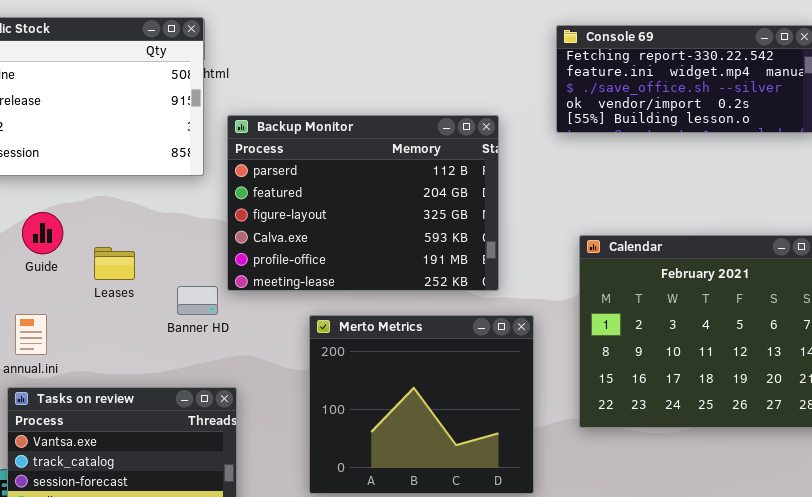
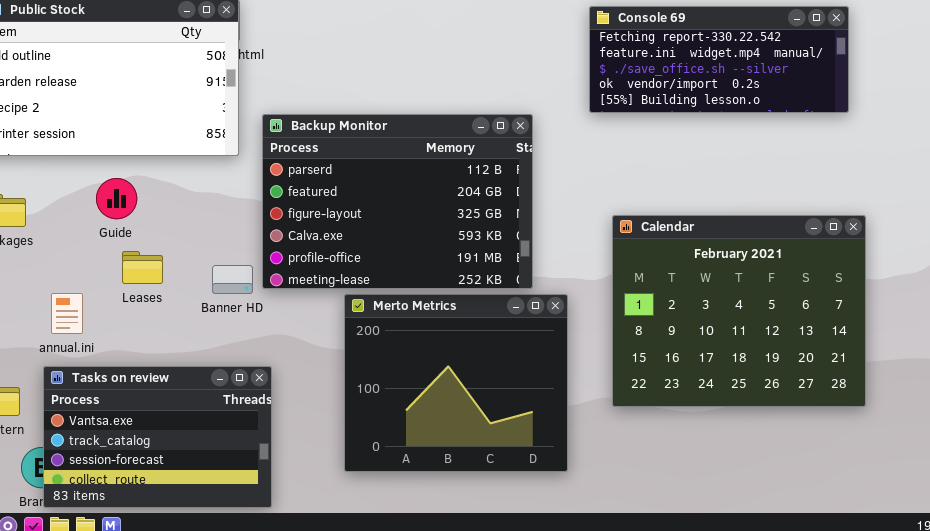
Backup Monitor: [227,115,499,291] -> [262,114,533,289], moved
Guide: [22,212,63,254] -> [96,178,137,219], moved
Leases: [94,247,135,280] -> [122,251,163,284], moved

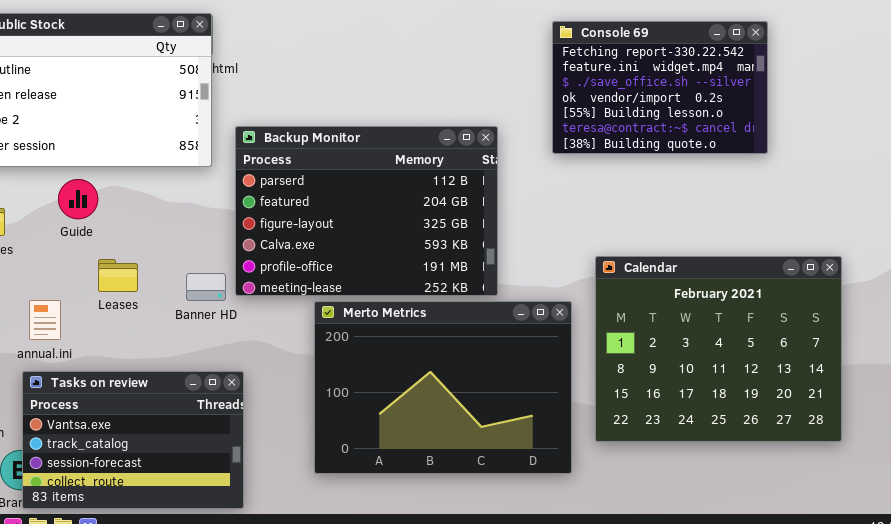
Console 69: [589,6,849,113] -> [552,21,768,154], resized
Guide: [96,178,137,219] -> [58,179,98,219], moved
Calendar: [612,215,866,407] -> [595,256,842,442], moved
Merto Metrics: [344,294,568,472] -> [314,301,572,474], resized

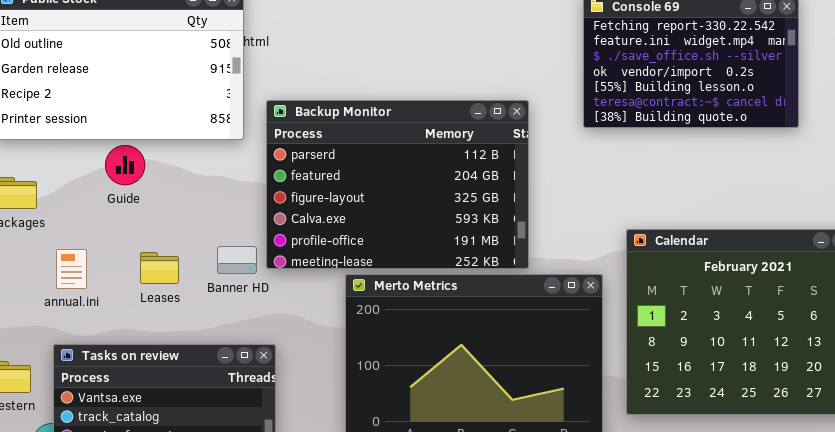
Guide: [58,179,98,219] -> [105,145,145,185], moved
Leases: [98,259,138,292] -> [140,252,179,284], moved
annual.ini: [29,300,61,340] -> [56,249,87,289], moved

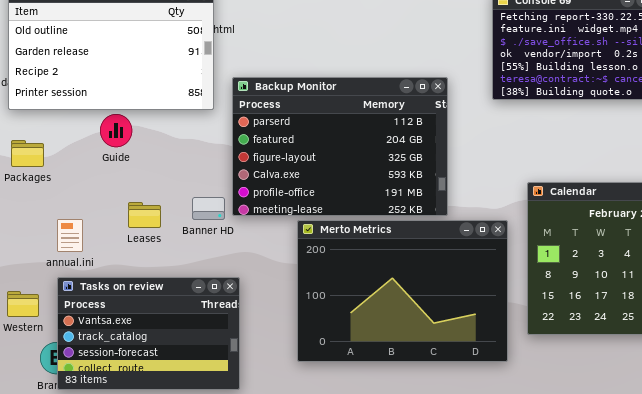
annual.ini: [56,249,87,289] -> [57,219,83,252], moved

